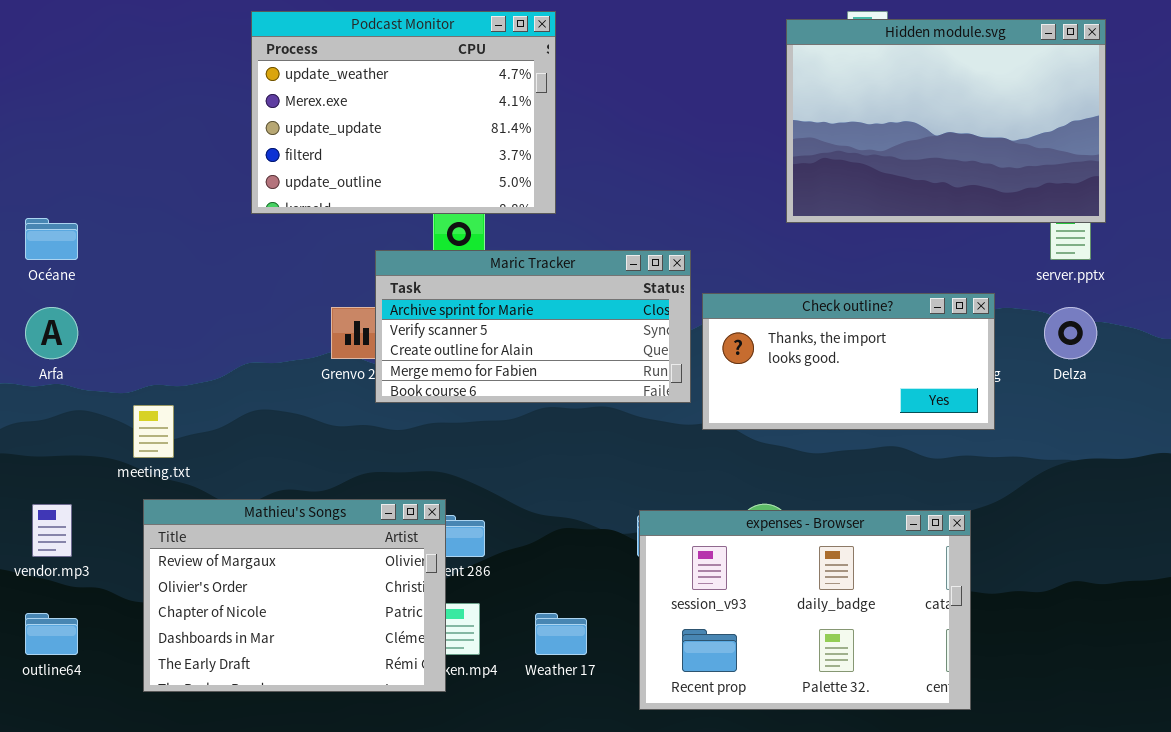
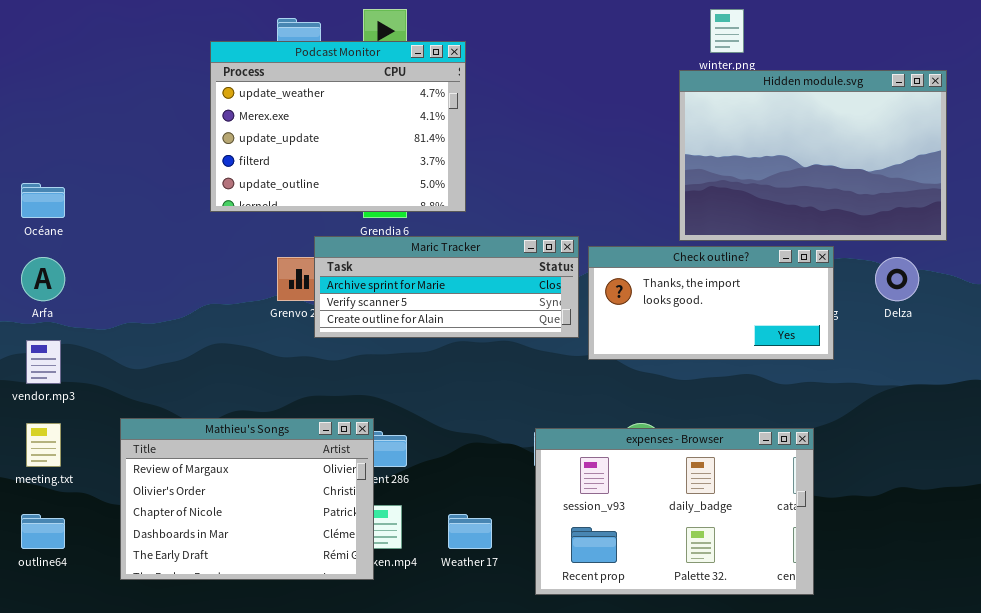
Podcast Monitor: [251,11,556,214] -> [210,41,466,212], moved
Hidden module.svg: [786,19,1106,223] -> [679,70,947,241], moved
Maric Tracker: [375,250,691,403] -> [314,236,579,338], resized
meeting.txt: [133,405,174,458] -> [26,423,61,467], moved
vendor.mp3: [32,504,72,557] -> [26,340,61,384], moved

